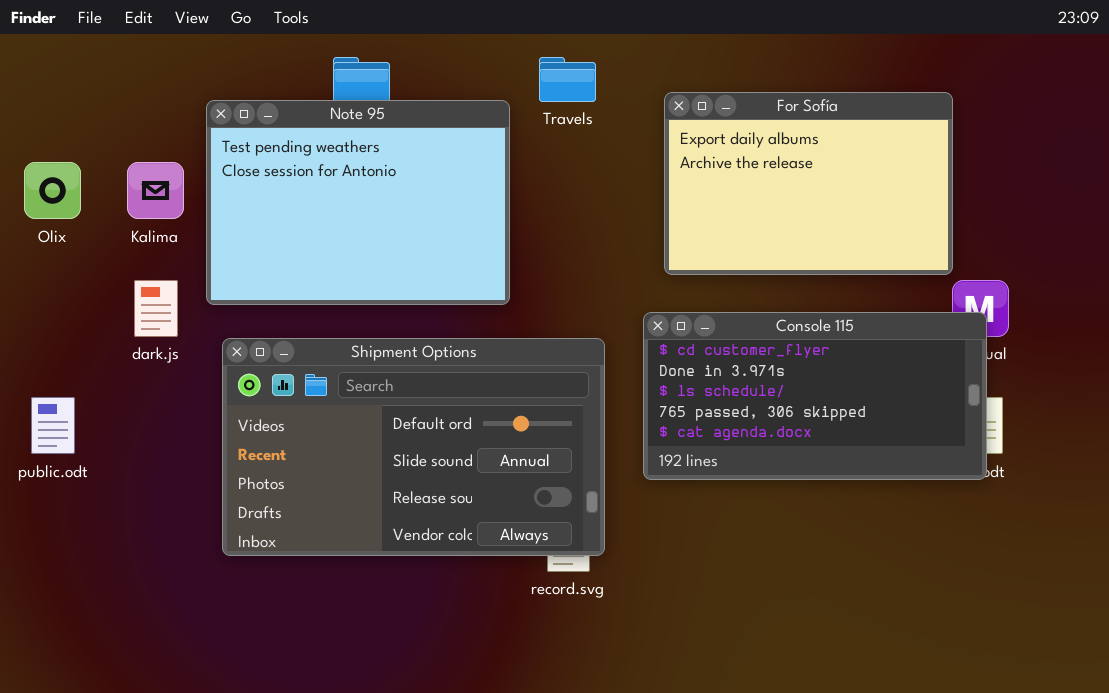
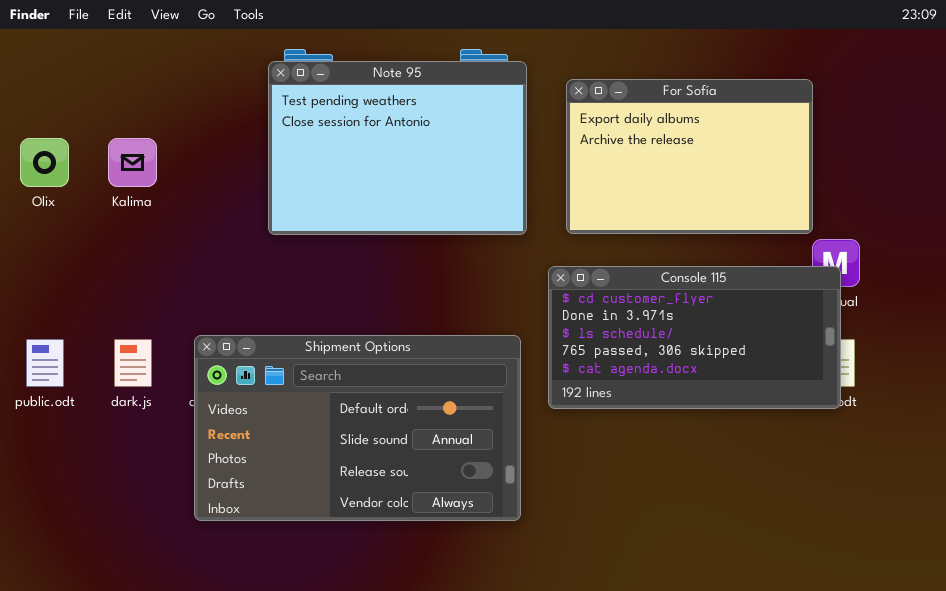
Note 95: [206,100,510,305] -> [268,61,527,235], moved
dark.js: [134,280,178,337] -> [114,339,152,387], moved
Shipment Options: [222,338,605,556] -> [194,335,521,521], moved

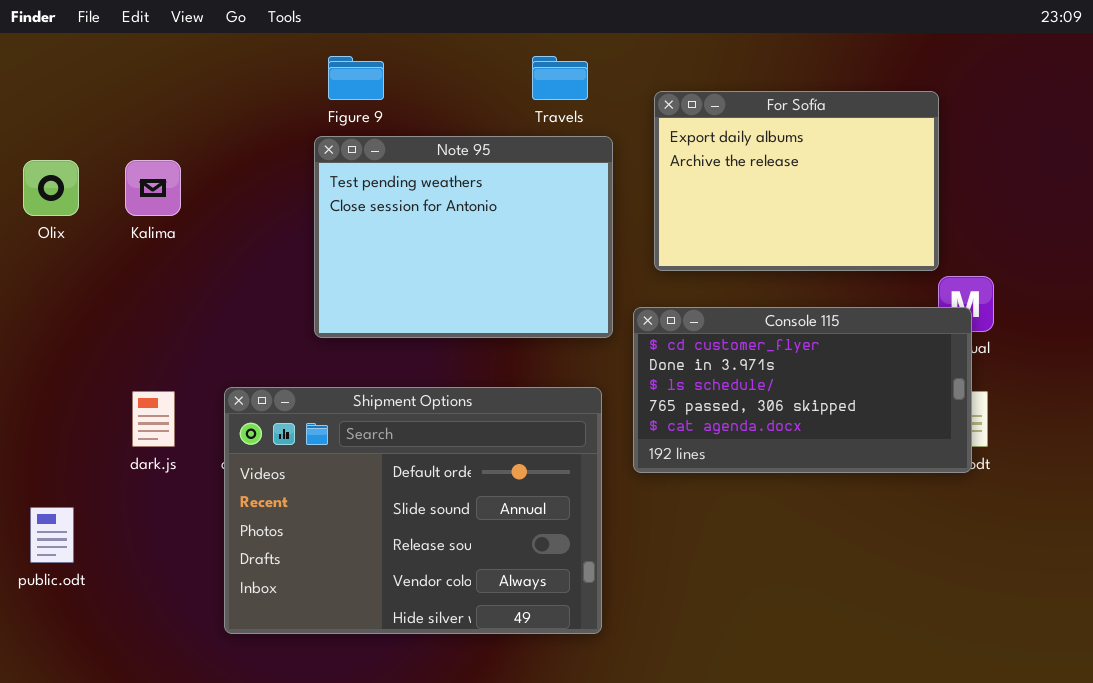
Note 95: [268,61,527,235] -> [314,136,613,338], moved
Shipment Options: [194,335,521,521] -> [224,387,602,634], resized
public.odt: [26,339,64,387] -> [30,507,74,563], moved

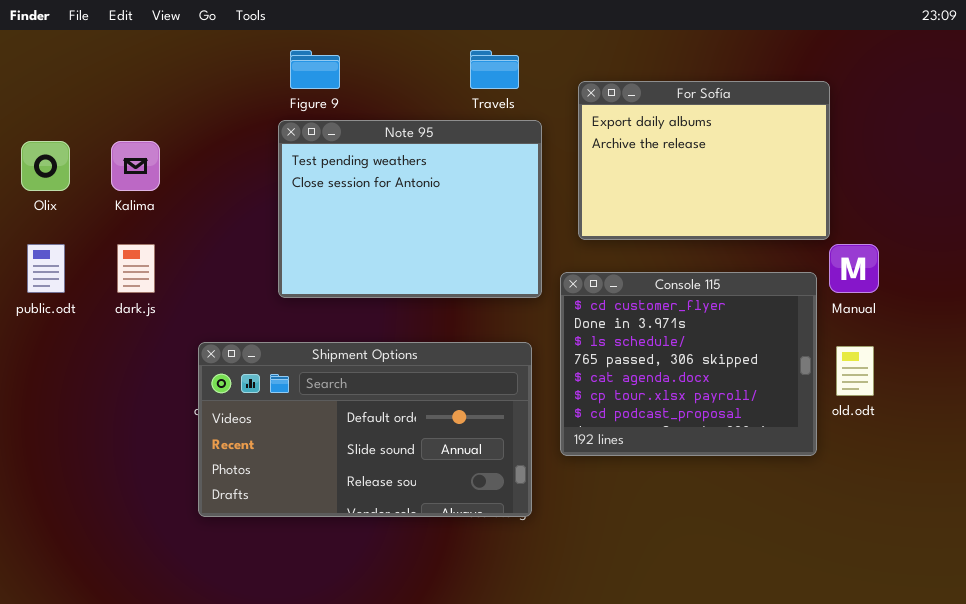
Console 115: [633,307,972,473] -> [560,272,817,456], resized
Shipment Options: [224,387,602,634] -> [198,342,532,517], resized
dark.js: [132,391,175,447] -> [117,244,155,293], moved
public.odt: [30,507,74,563] -> [27,244,65,293], moved

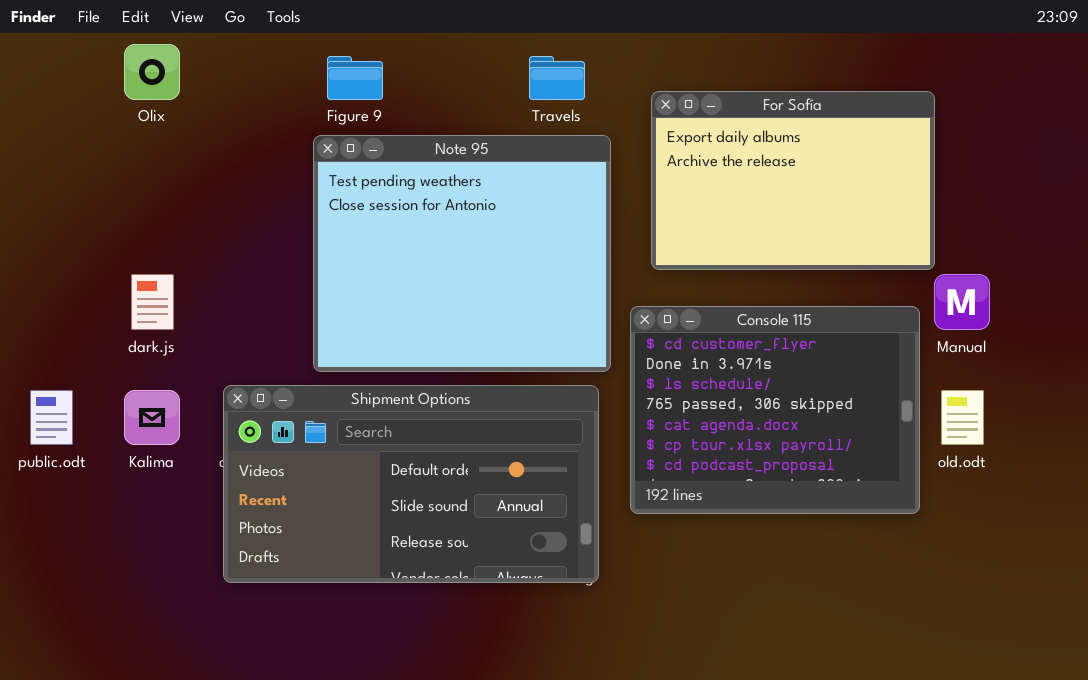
Note 95: [278,120,542,298] -> [313,135,611,372], resized
Olix: [21,141,70,191] -> [124,44,180,100], moved
Kalima: [111,141,160,191] -> [124,390,180,445], moved
public.odt: [27,244,65,293] -> [30,390,73,445], moved

